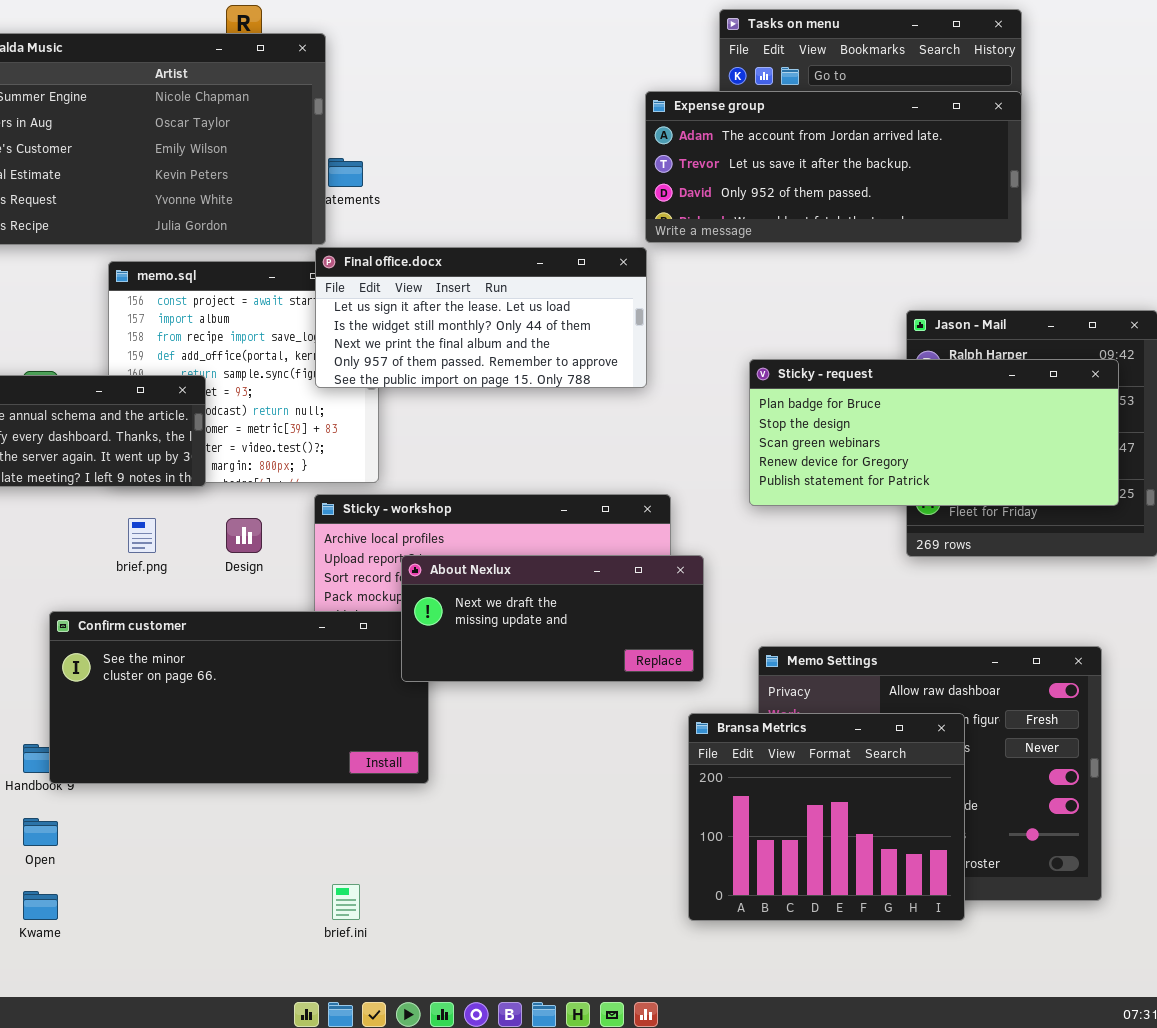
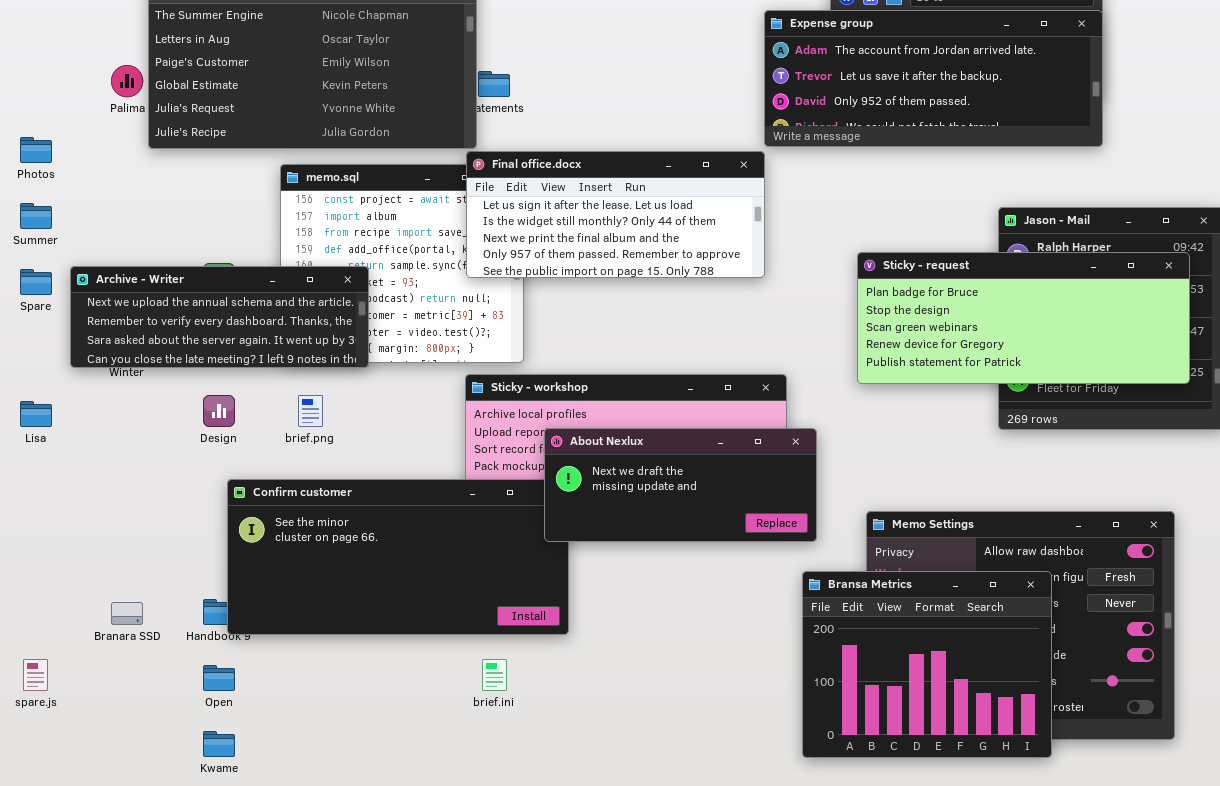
Design: [226,518,262,553] -> [203,395,235,427], moved
brief.ini: [332,884,360,920] -> [482,659,507,691], moved

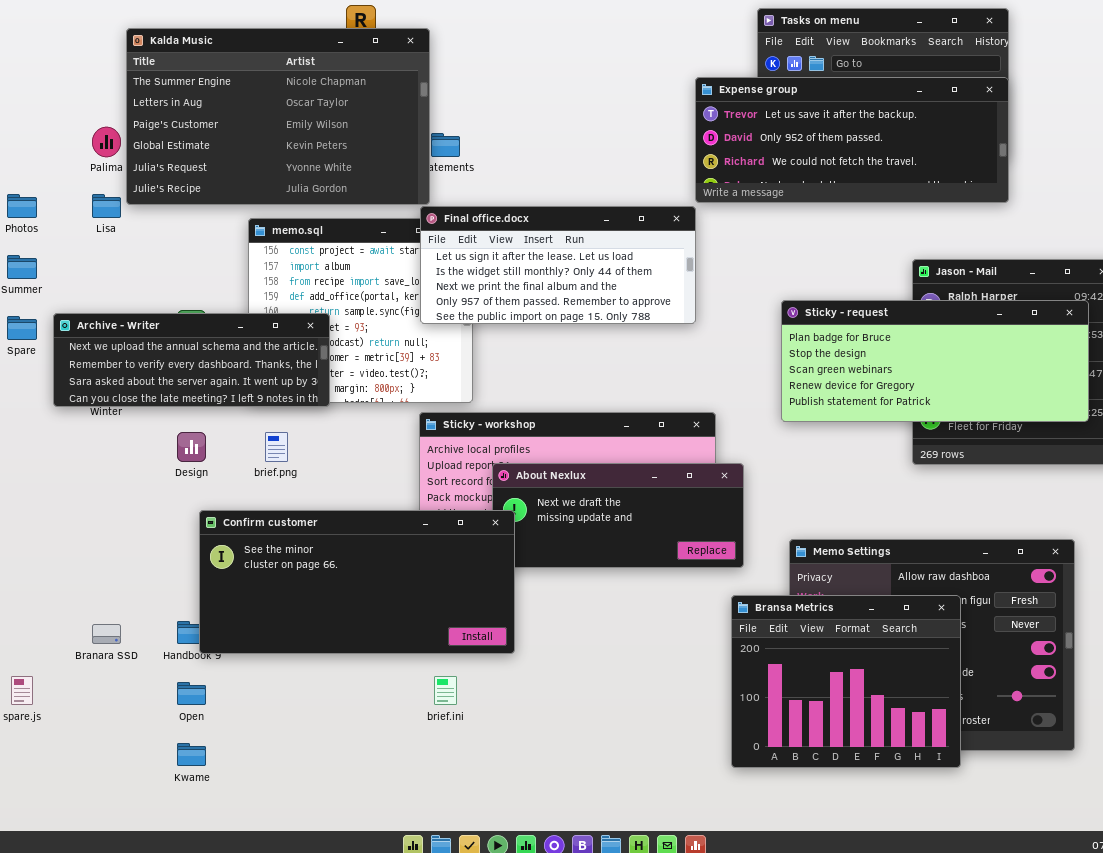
Expense group: [764,10,1103,147] -> [695,77,1009,203], scrolled down 1 row
Lisa: [20,401,52,427] -> [92,194,121,218], moved
Confirm customer: [227,479,569,635] -> [199,510,515,654], raised

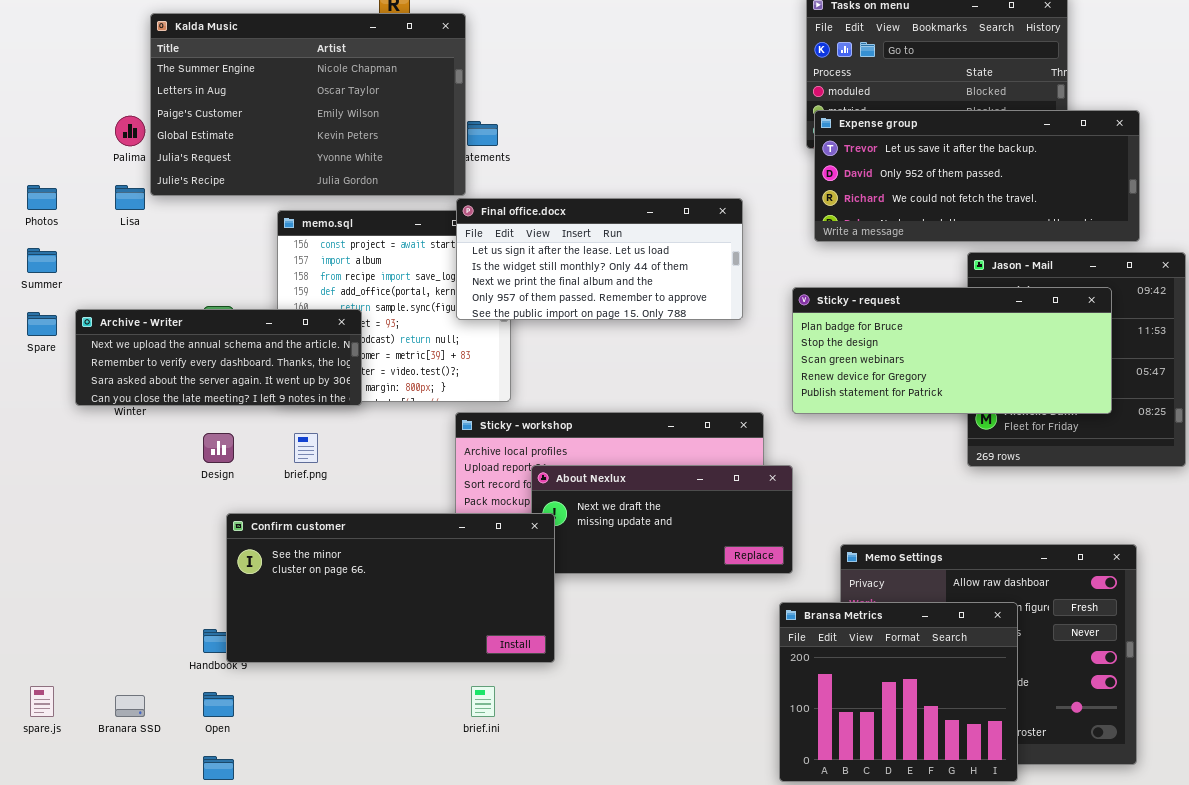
Expense group: [695,77,1009,203] -> [814,110,1140,242], moved
Sticky - request: [781,300,1089,422] -> [792,287,1112,414], moved
Branara SSD: [92,624,121,644] -> [115,695,145,717], moved

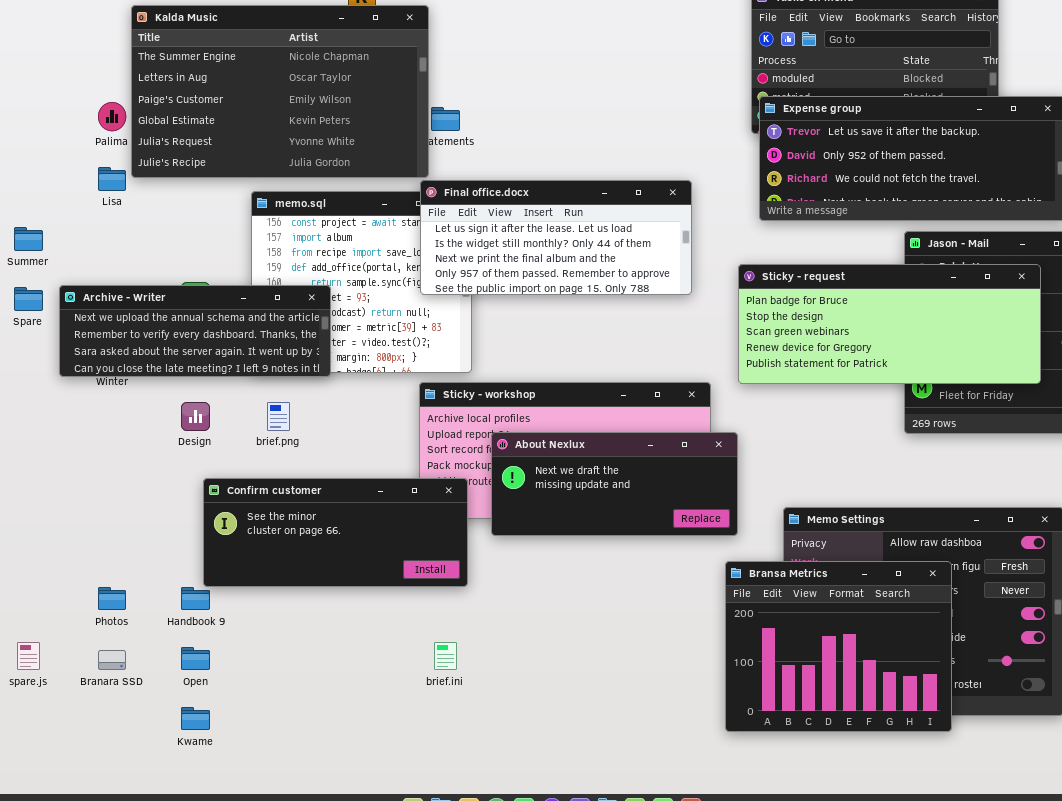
Photos: [27,185,57,210] -> [98,587,126,610], moved
Confirm customer: [226,513,555,663] -> [203,478,468,587], resized

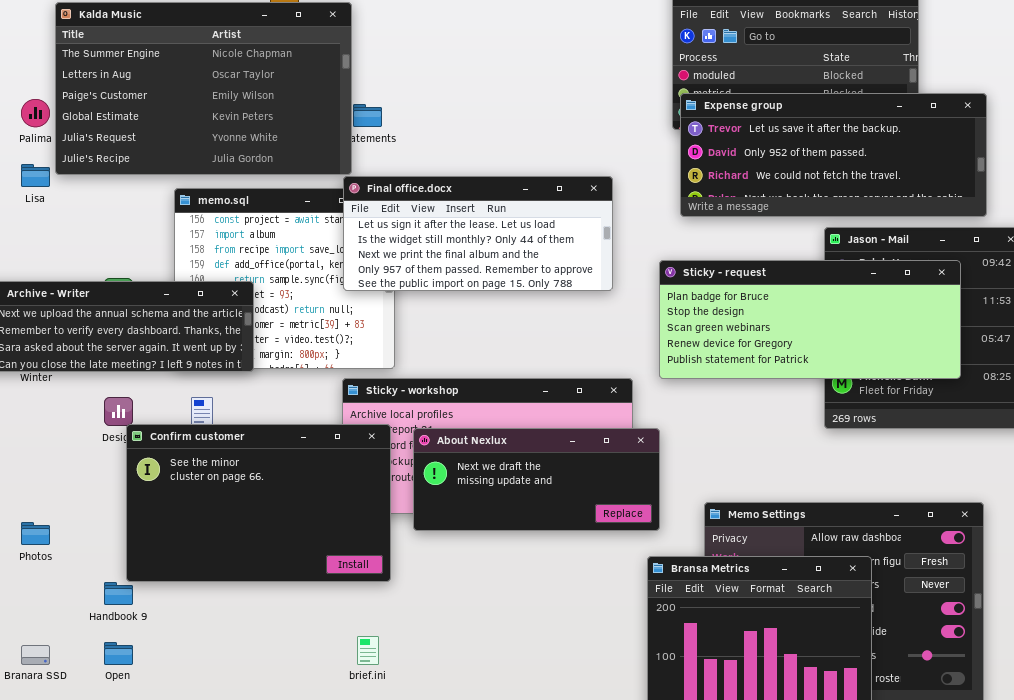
Confirm customer: [203,478,468,587] -> [126,424,391,582], resized
Photos: [98,587,126,610] -> [21,522,50,545], moved

